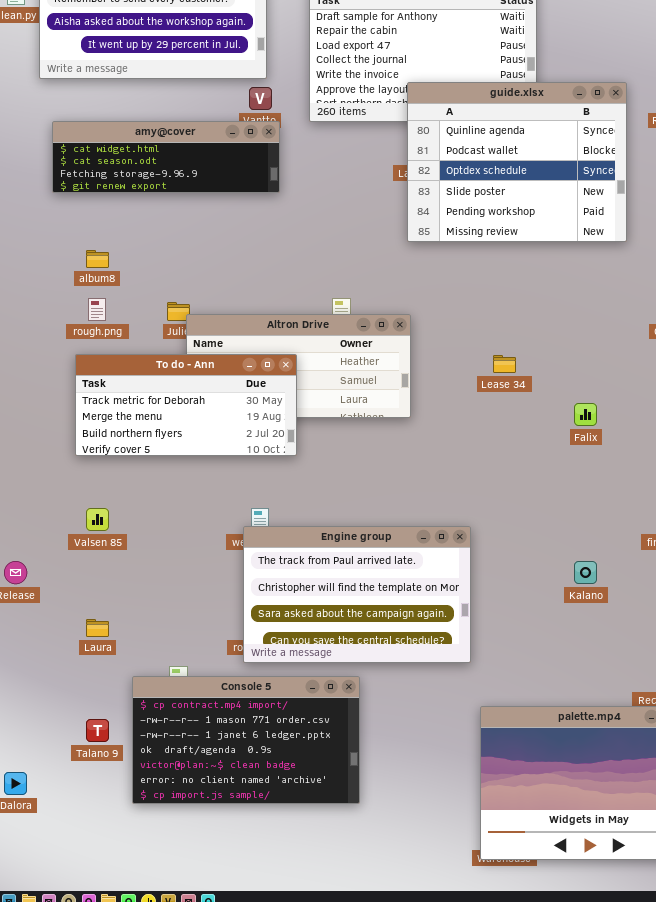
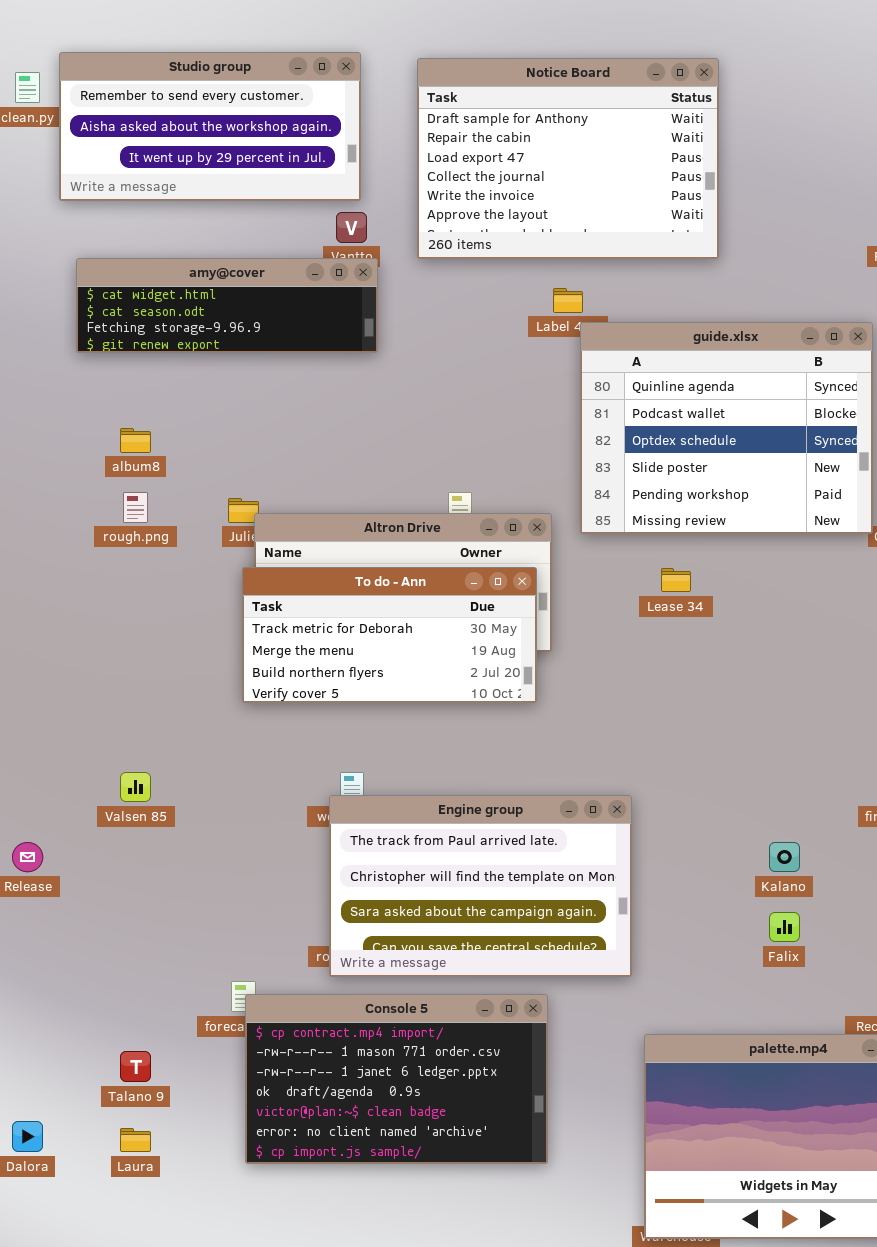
guide.xlsx: [407,82,627,242] -> [580,322,873,534], moved
To do - Ann: [75,354,297,456] -> [242,567,537,703], moved
Falix: [574,403,597,426] -> [769,912,800,942], moved
Laura: [86,619,109,637] -> [120,1128,151,1152], moved
Console 5: [132,676,360,804] -> [245,994,548,1164], moved

